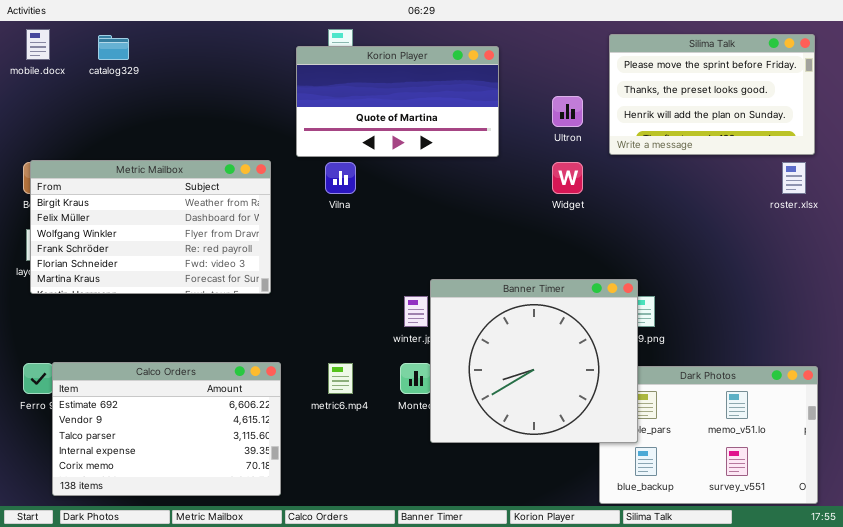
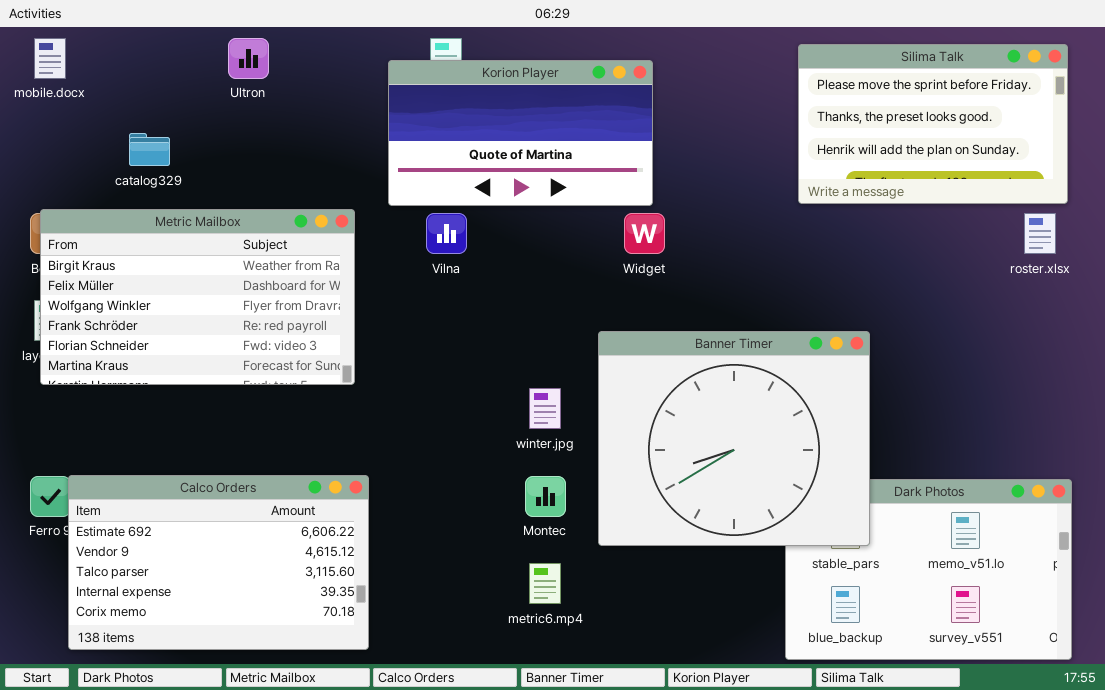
catalog329: [98,35,129,60] -> [129,133,170,166], moved
Ultron: [552,96,583,127] -> [228,38,269,79], moved
Widget: [552,162,583,194] -> [624,213,665,254], moved
Banner Timer: [430,279,638,443] -> [598,331,870,546], moved
metric6.mp4: [328,363,353,394] -> [529,563,561,604], moved

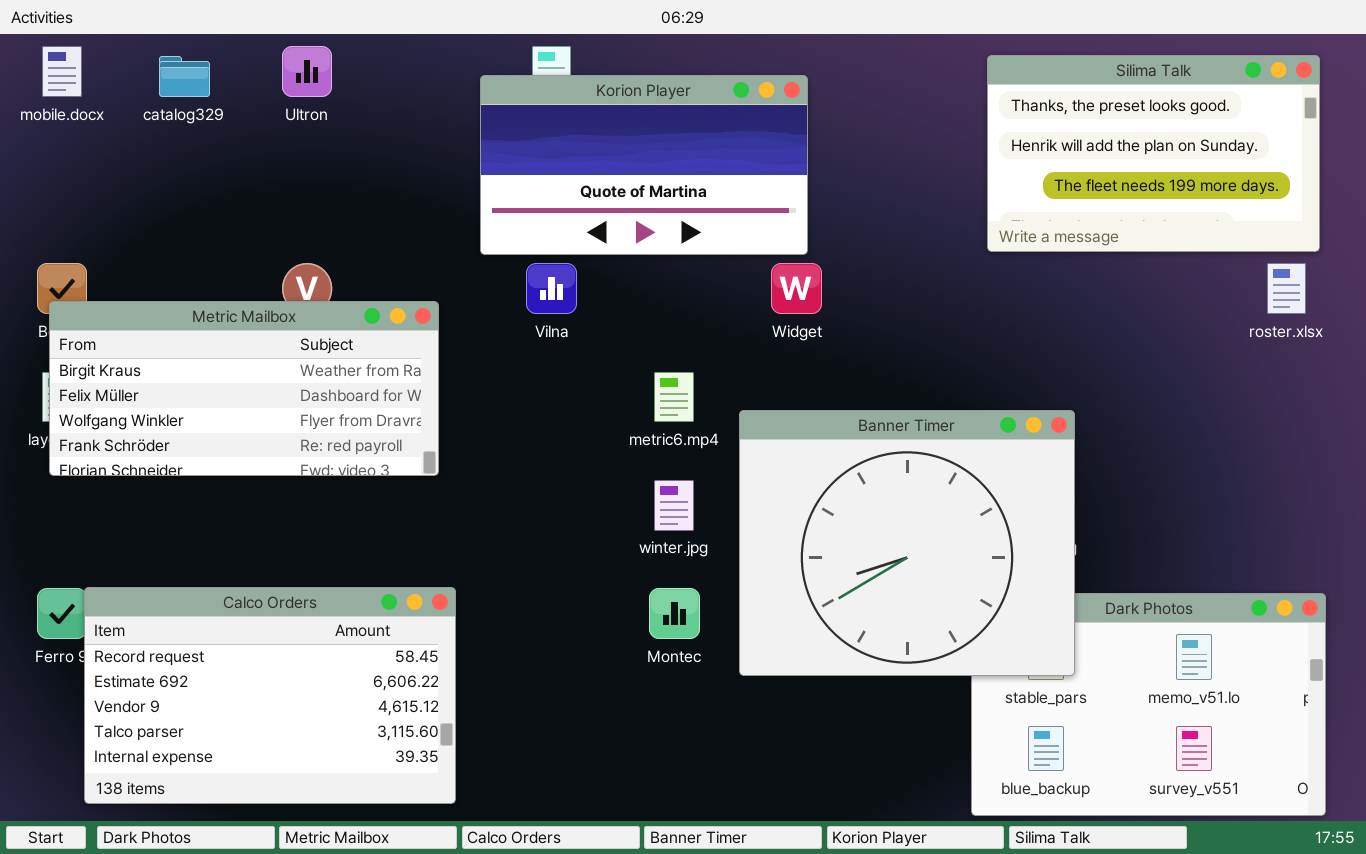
Silima Talk: [798,44,1068,204] -> [987,55,1320,252], scrolled down 1 row
catalog329: [129,133,170,166] -> [159,56,210,97], moved
Metric Mailbox: [40,209,355,385] -> [49,301,439,476], resized
Calco Orders: [68,475,369,650] -> [84,587,456,804], scrolled up 1 row
metric6.mp4: [529,563,561,604] -> [654,372,694,422], moved

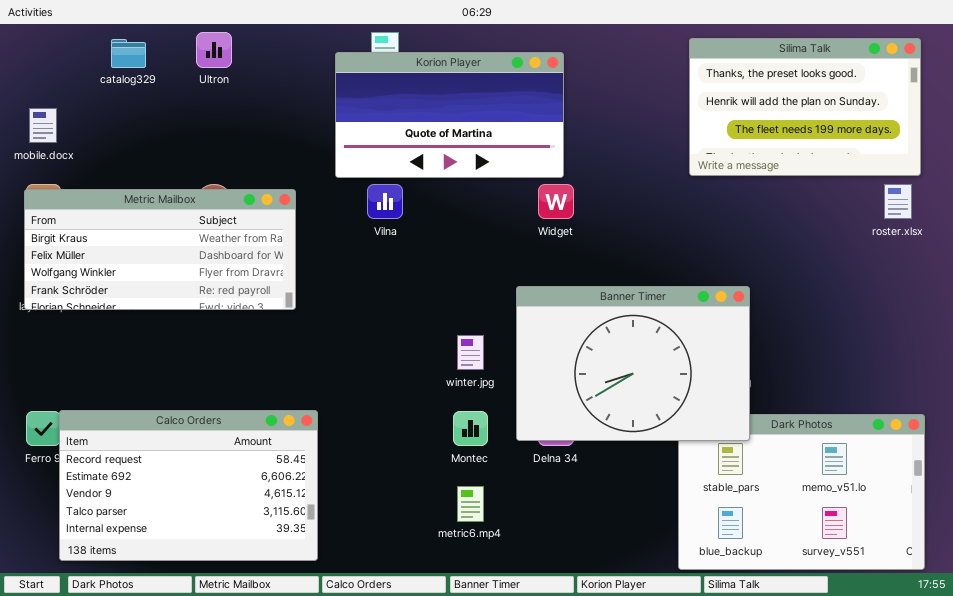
mobile.docx: [42,46,82,97] -> [29,108,57,143], moved
Metric Mailbox: [49,301,439,476] -> [24,189,296,310], moved
metric6.mp4: [654,372,694,422] -> [457,486,484,522], moved
Banner Timer: [739,410,1075,676] -> [516,286,750,441], resized

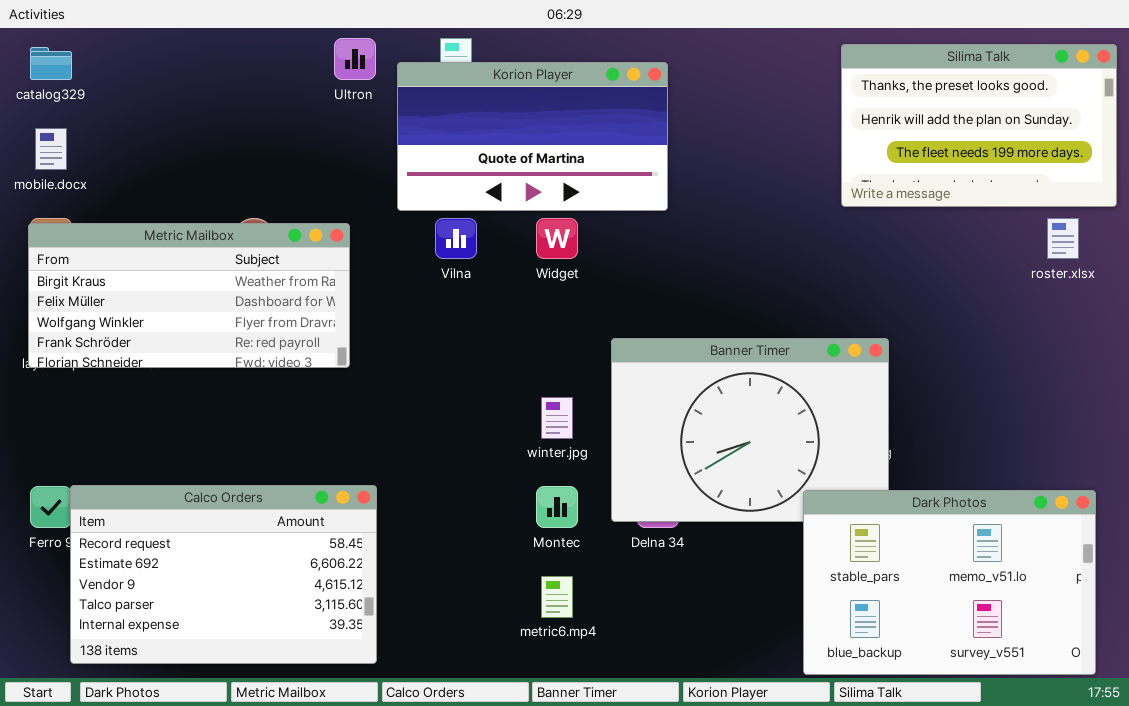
Ultron: [196,32,232,68] -> [334,38,376,80], moved
Silima Talk: [689,38,921,176] -> [841,44,1117,207], moved
catalog329: [111,39,146,68] -> [30,47,72,80], moved
Widget: [538,184,574,219] -> [536,218,578,259], moved
Dark Photos: [678,414,925,570] -> [803,490,1096,675], raised

